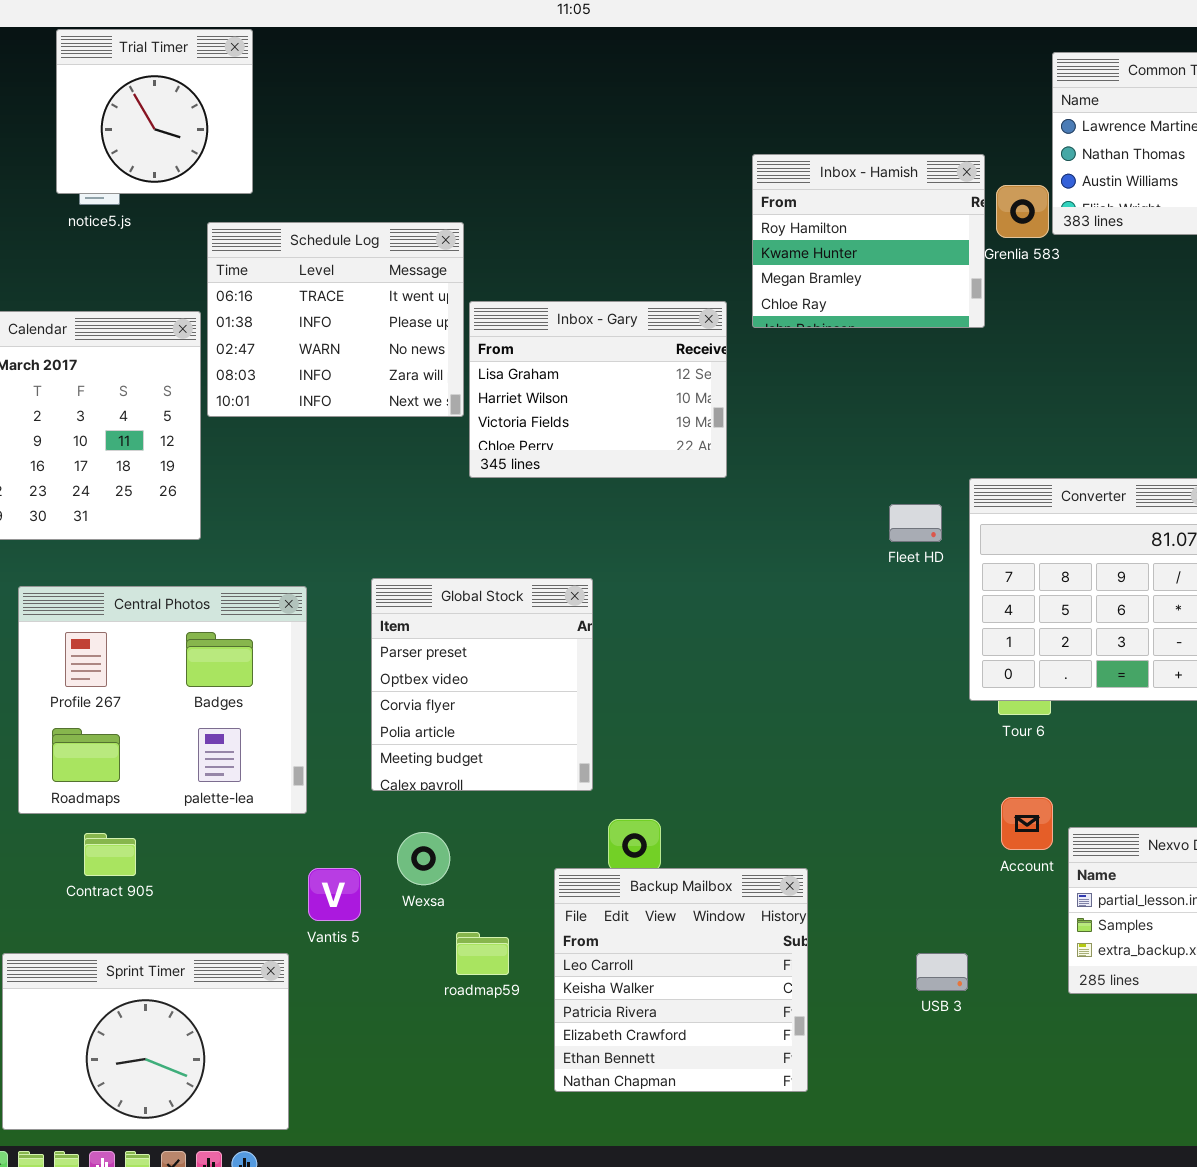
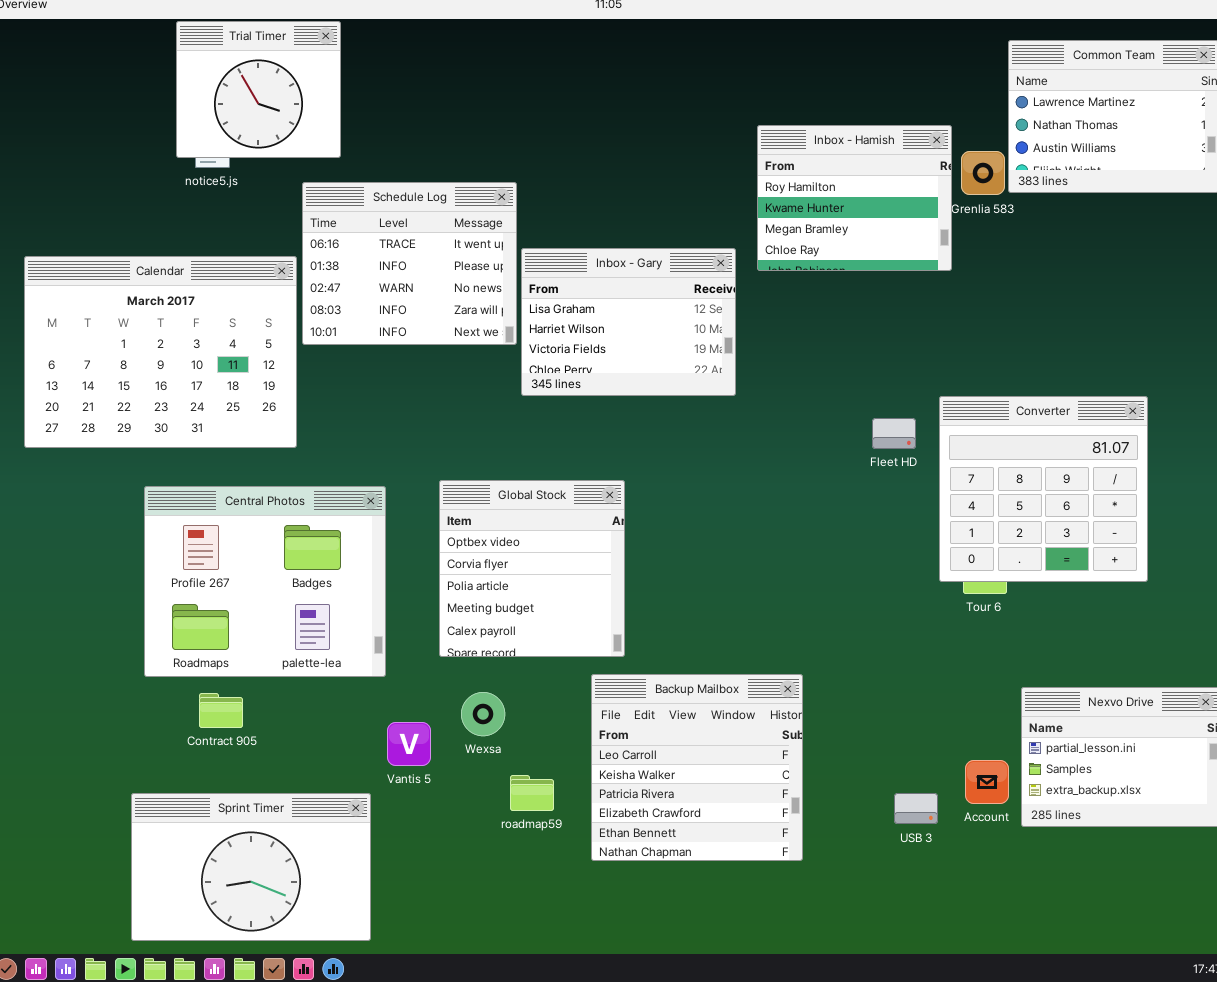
Global Stock: [371,578,593,791] -> [439,480,625,657], scrolled down 1 row
Account: [1001,797,1053,850] -> [965,760,1009,804], moved
Backup Mailbox: [554,868,808,1092] -> [591,674,803,861], moved

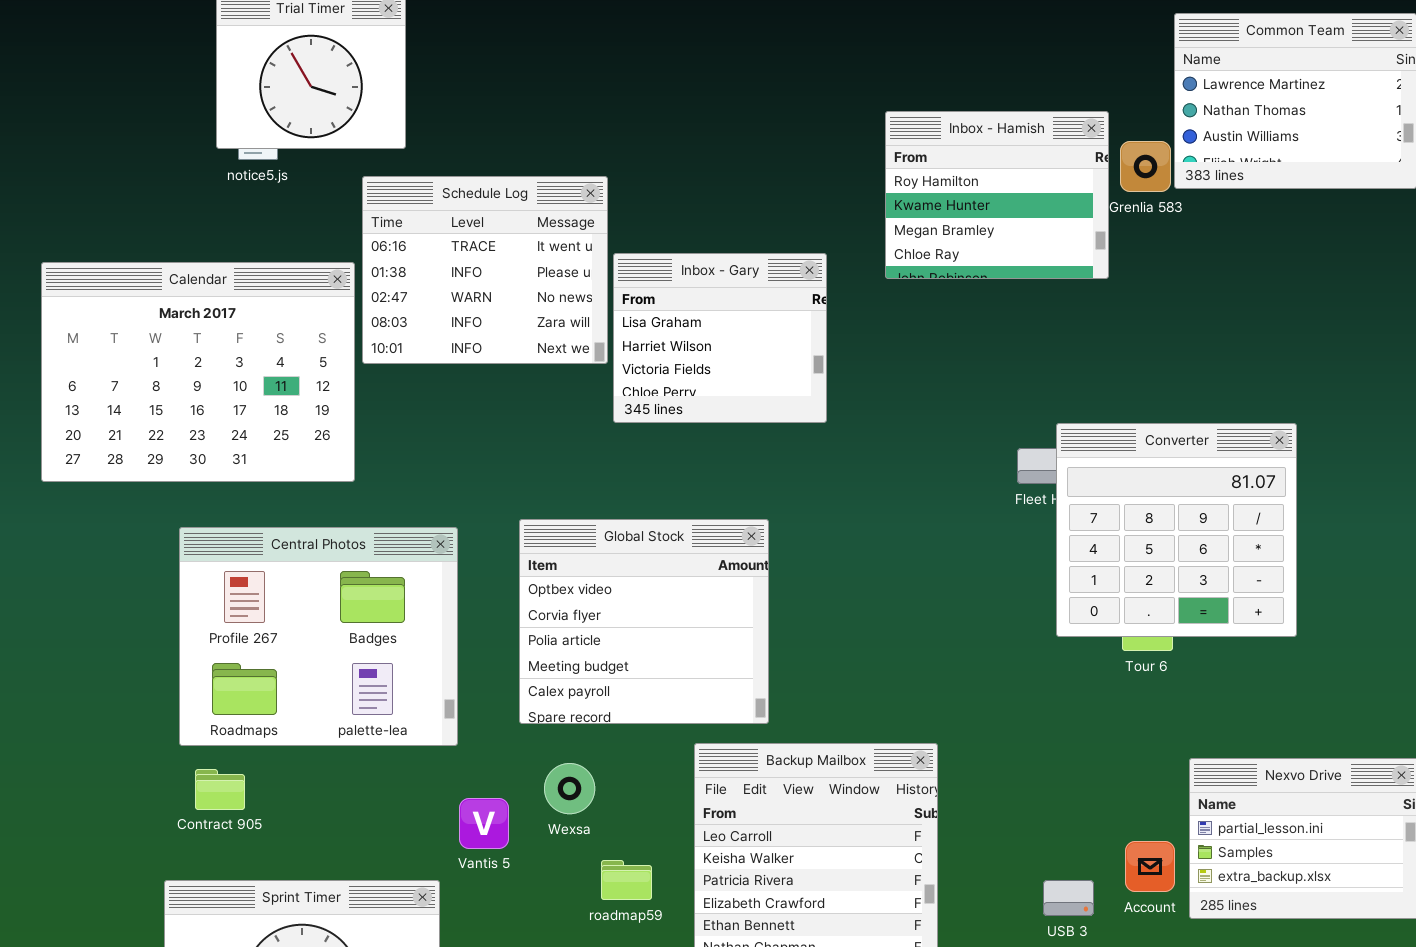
Inbox - Gary: [521,248,736,396] -> [613,253,827,423], resized
Converter: [939,396,1148,582] -> [1056,423,1297,637], moved
Global Stock: [439,480,625,657] -> [519,519,769,724], resized
Contract 905: [199,693,243,728] -> [195,769,245,810], moved

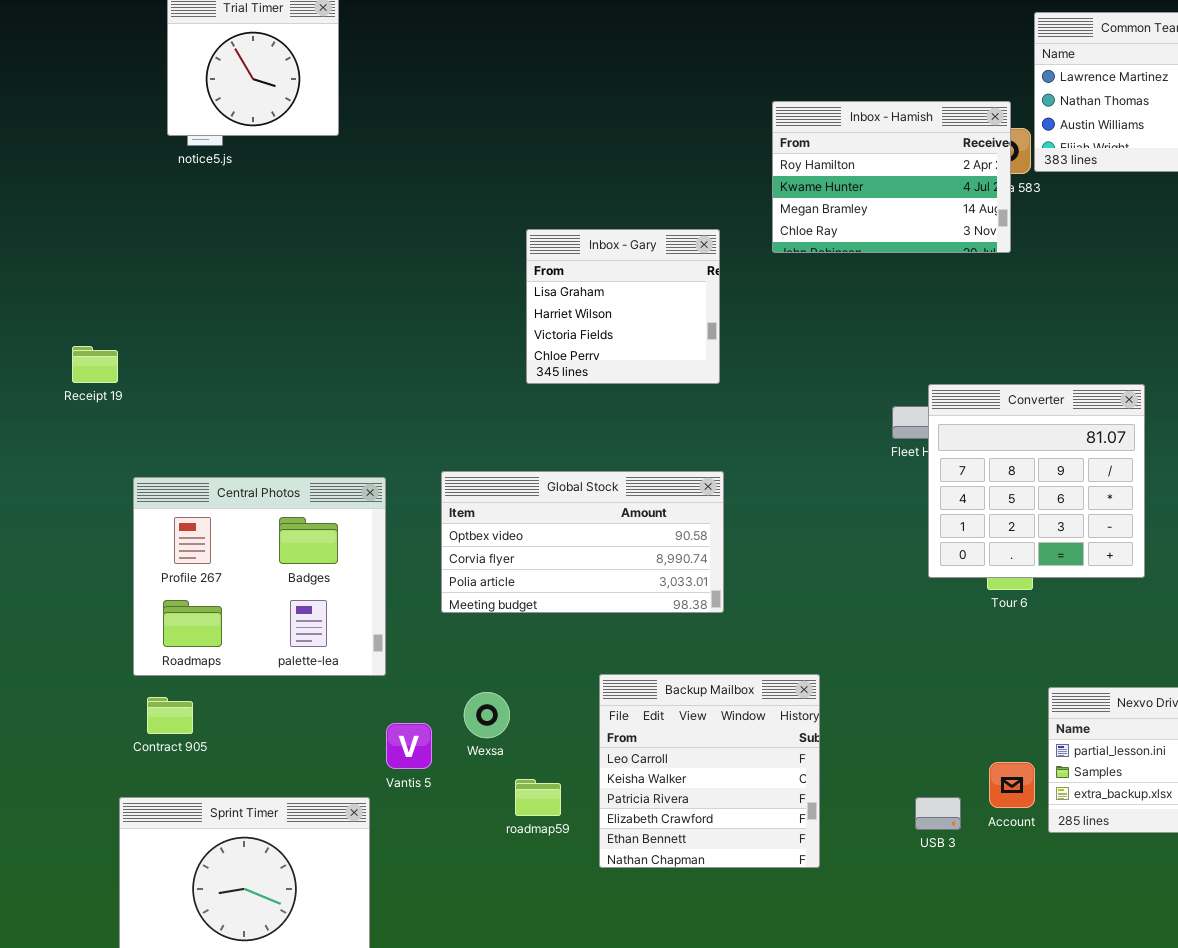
Inbox - Hamish: [885,111,1109,279] -> [772,101,1011,253], resized
Schedule Log: [362,176,608,364] -> none, closed
Calendar: [41,262,355,482] -> none, closed
Global Stock: [519,519,769,724] -> [441,471,724,613], resized

